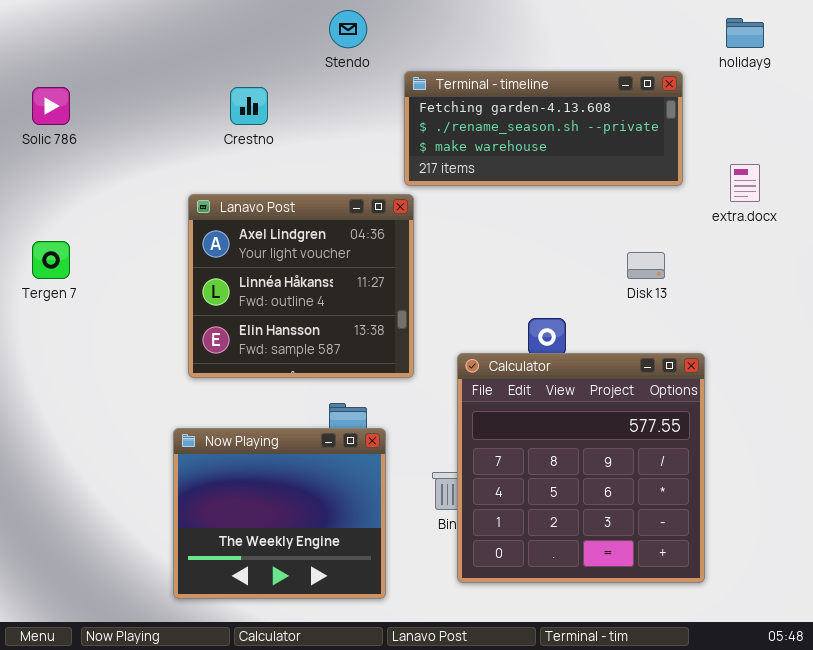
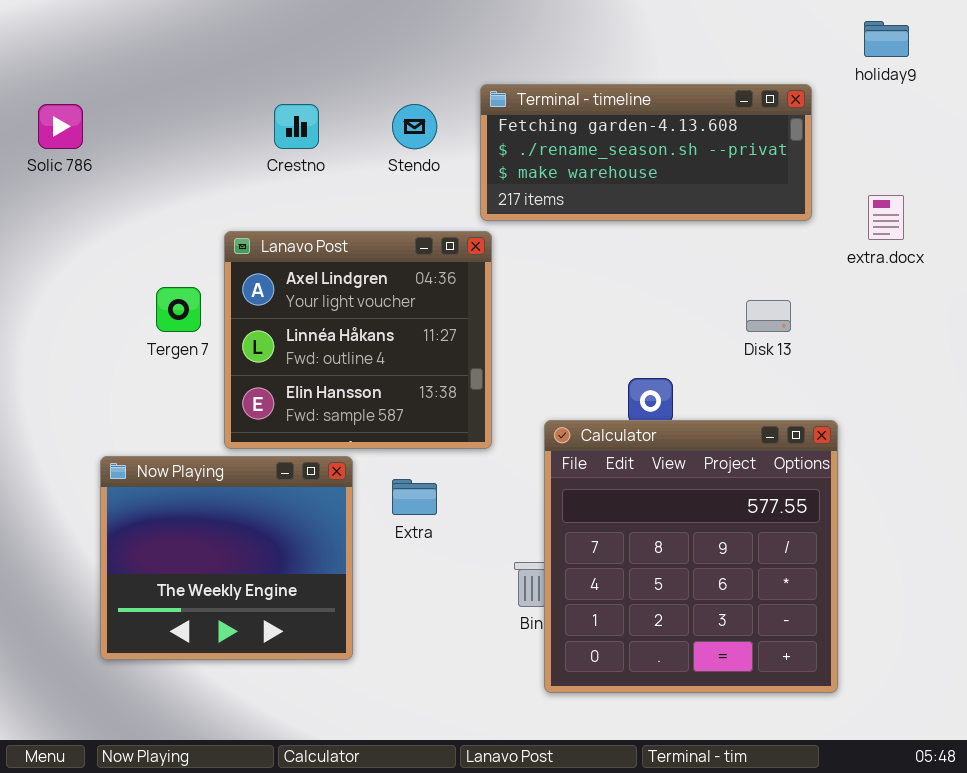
Stendo: [329,10,367,48] -> [392,104,437,149], moved
Tergen 7: [32,241,70,279] -> [156,287,201,332], moved
Now Playing: [173,428,386,599] -> [100,456,353,660], moved

